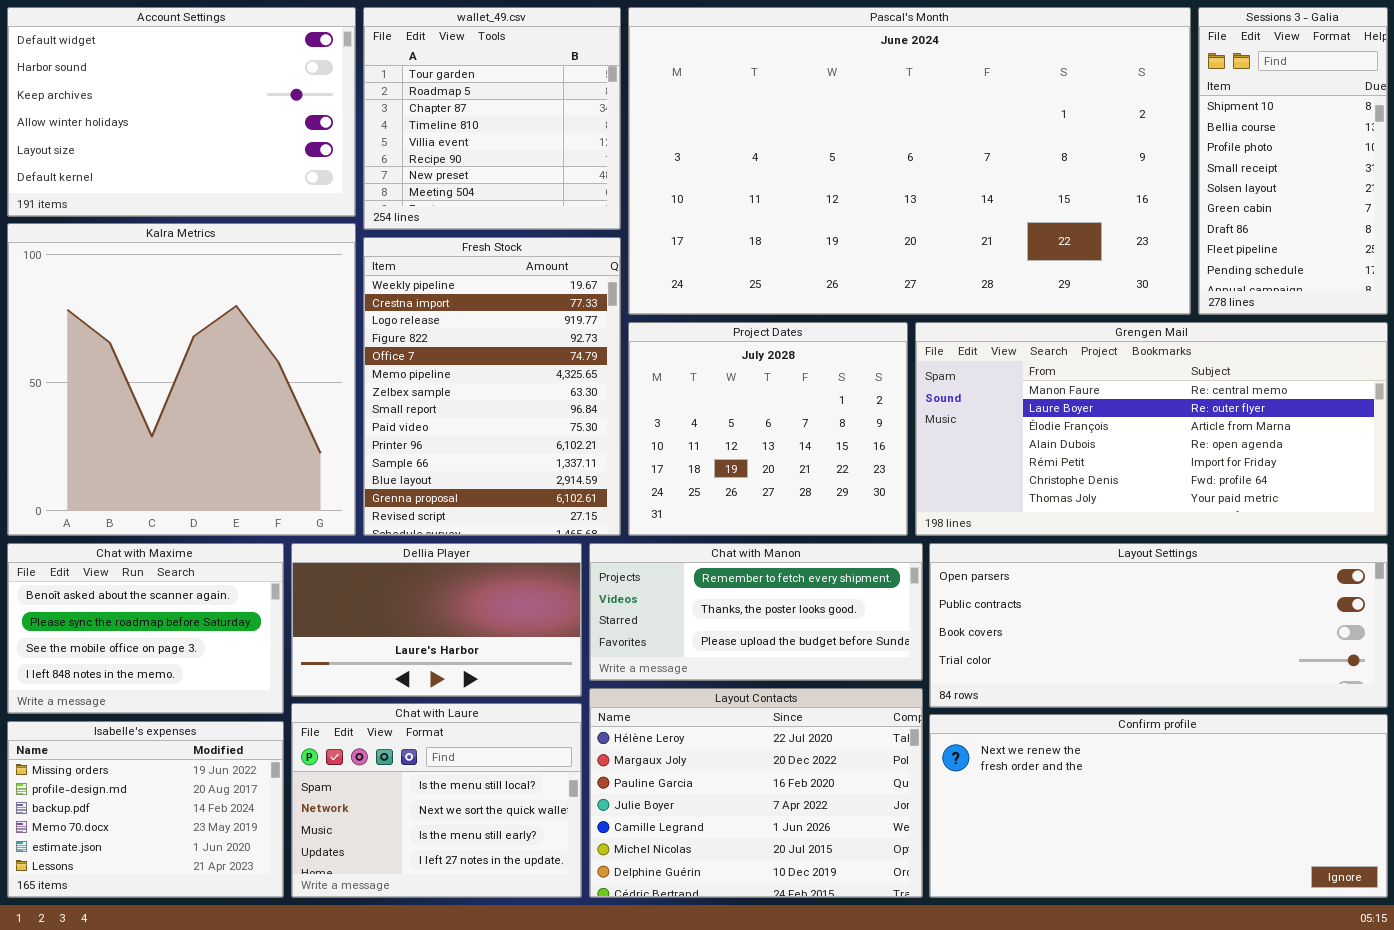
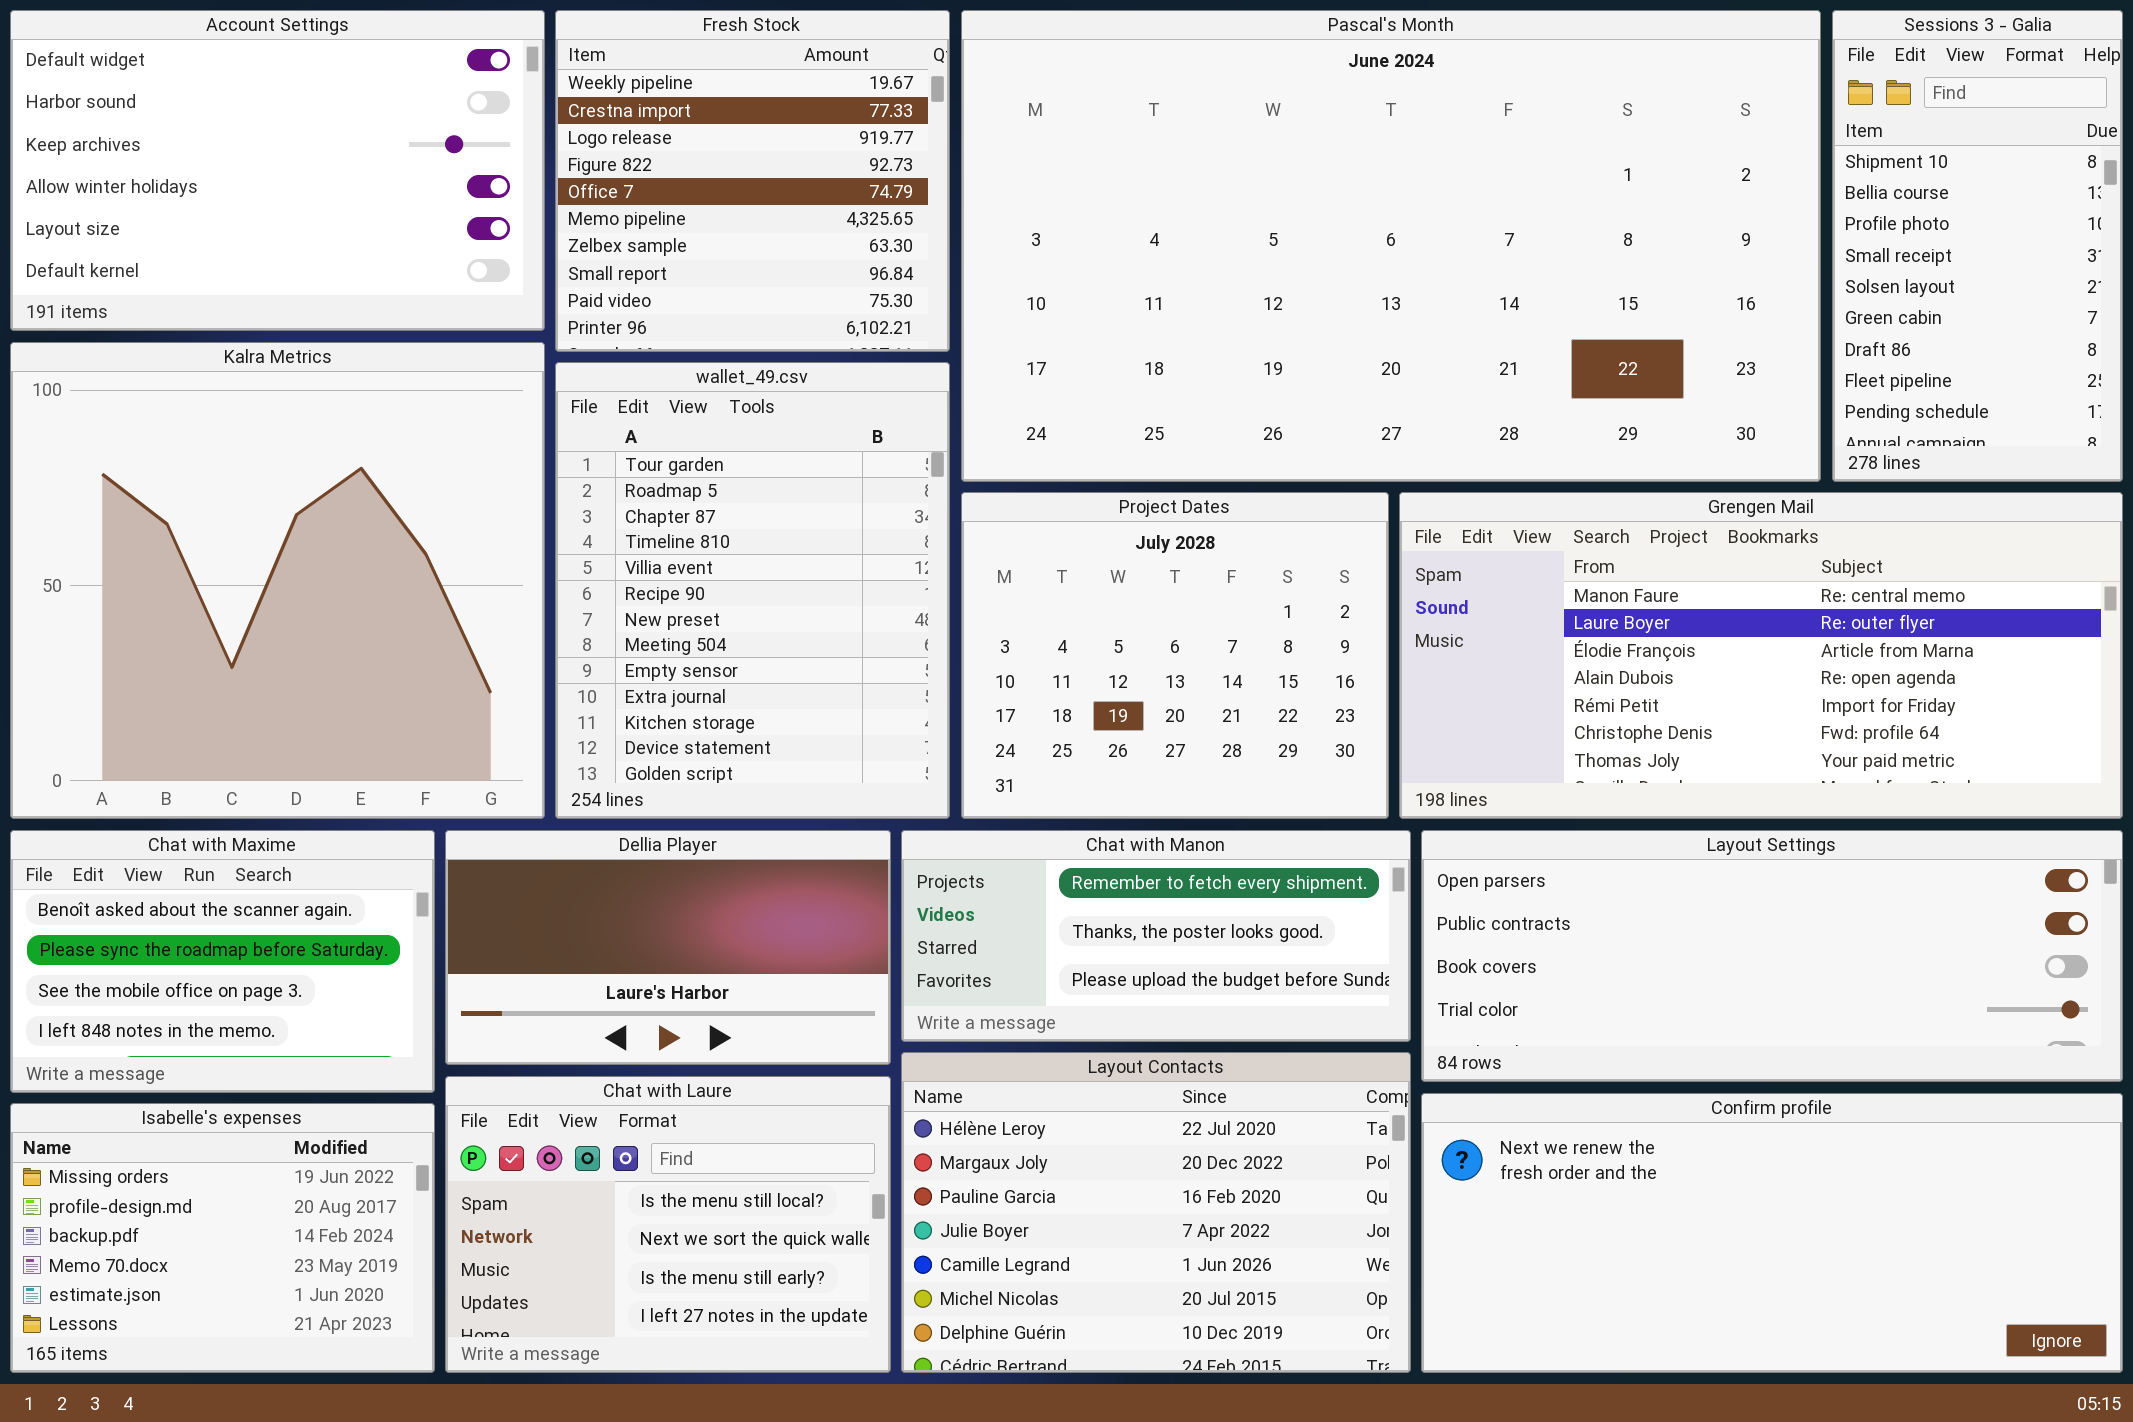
wallet_49.csv: [363,7,621,230] -> [555,362,950,819], moved, resized
Fresh Stock: [363,237,621,536] -> [555,10,950,352], moved, resized

